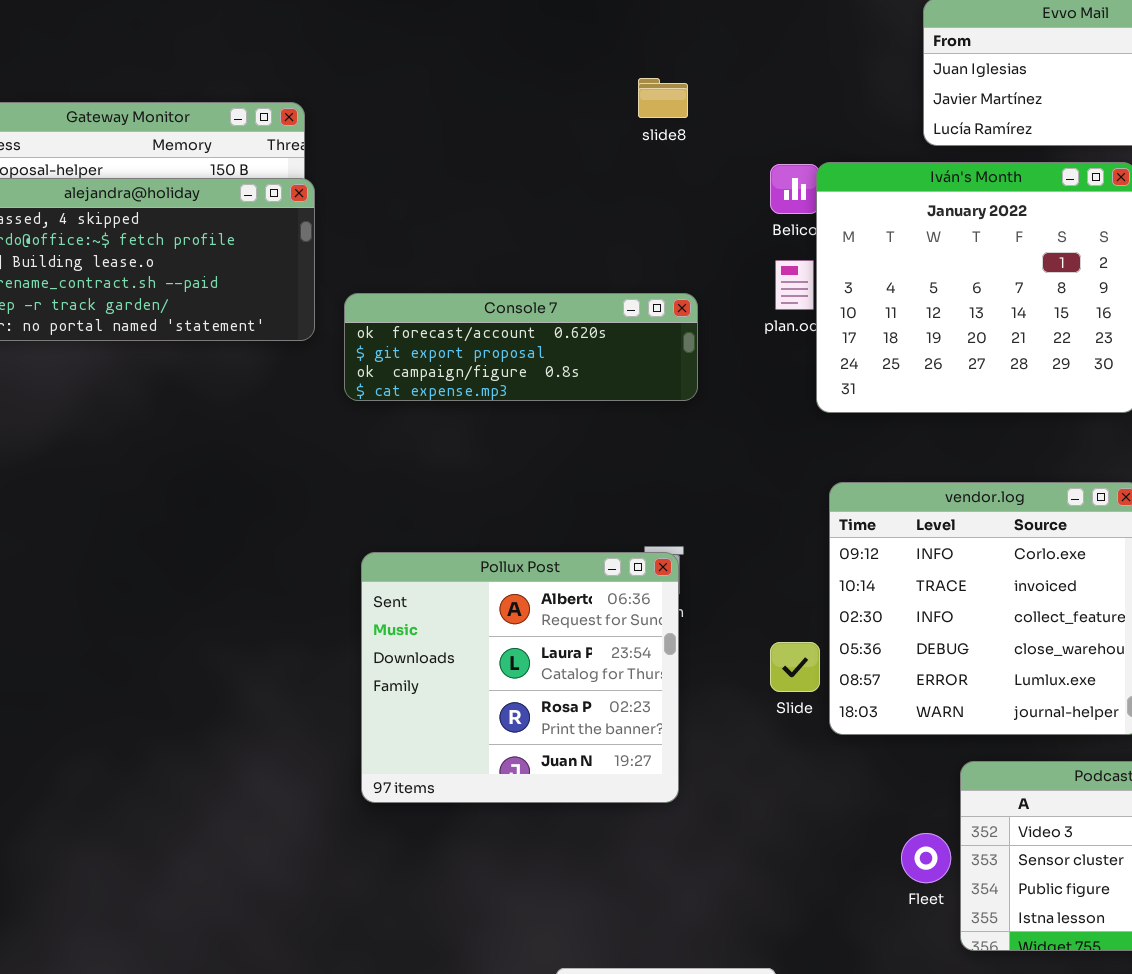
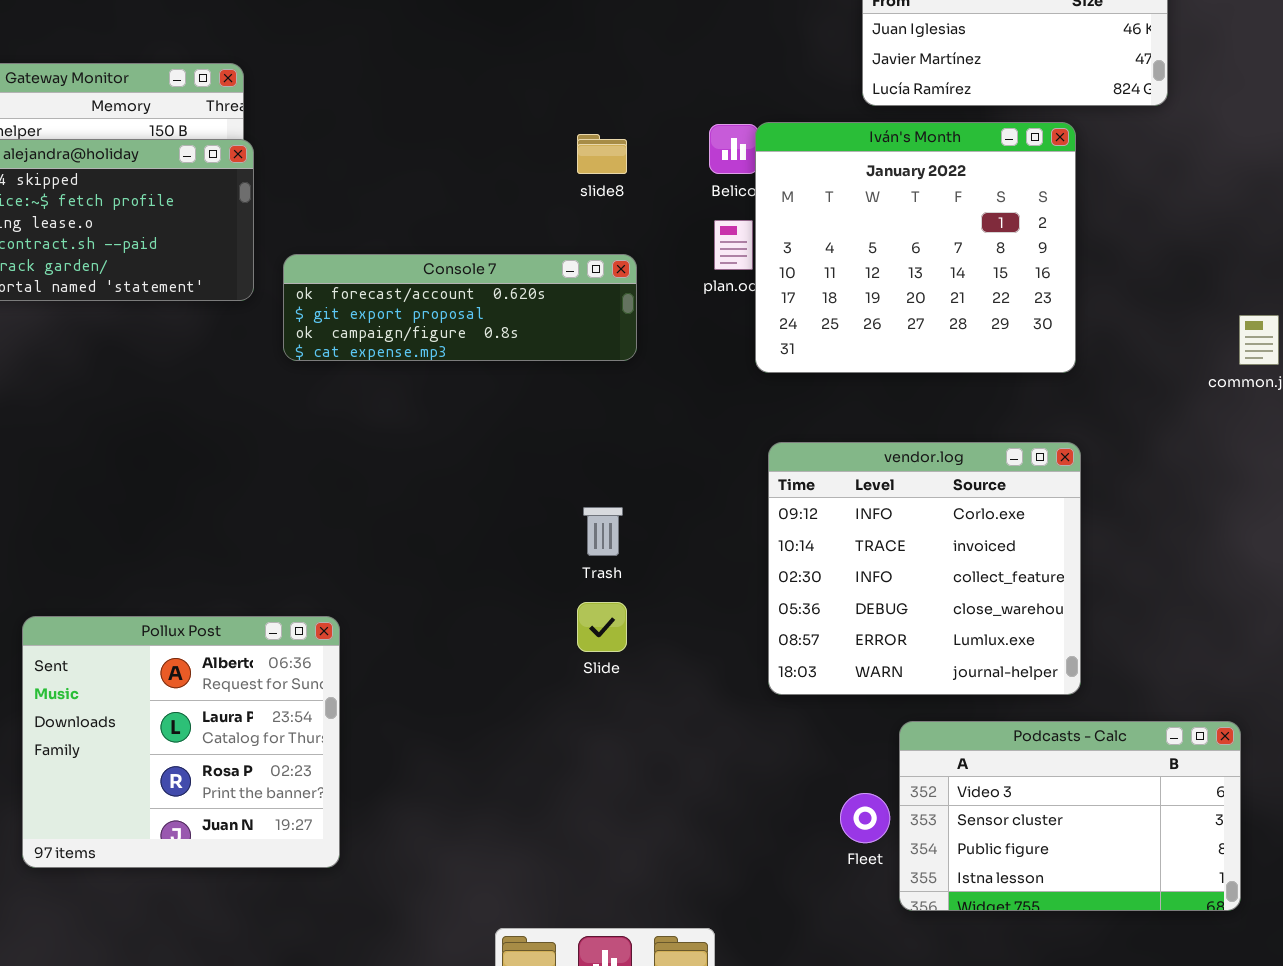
slide8: [638,78,688,118] -> [577,134,627,174], moved
Pollux Post: [361,552,679,803] -> [22,616,340,868], moved
Slide: [770,642,820,692] -> [577,602,627,652], moved

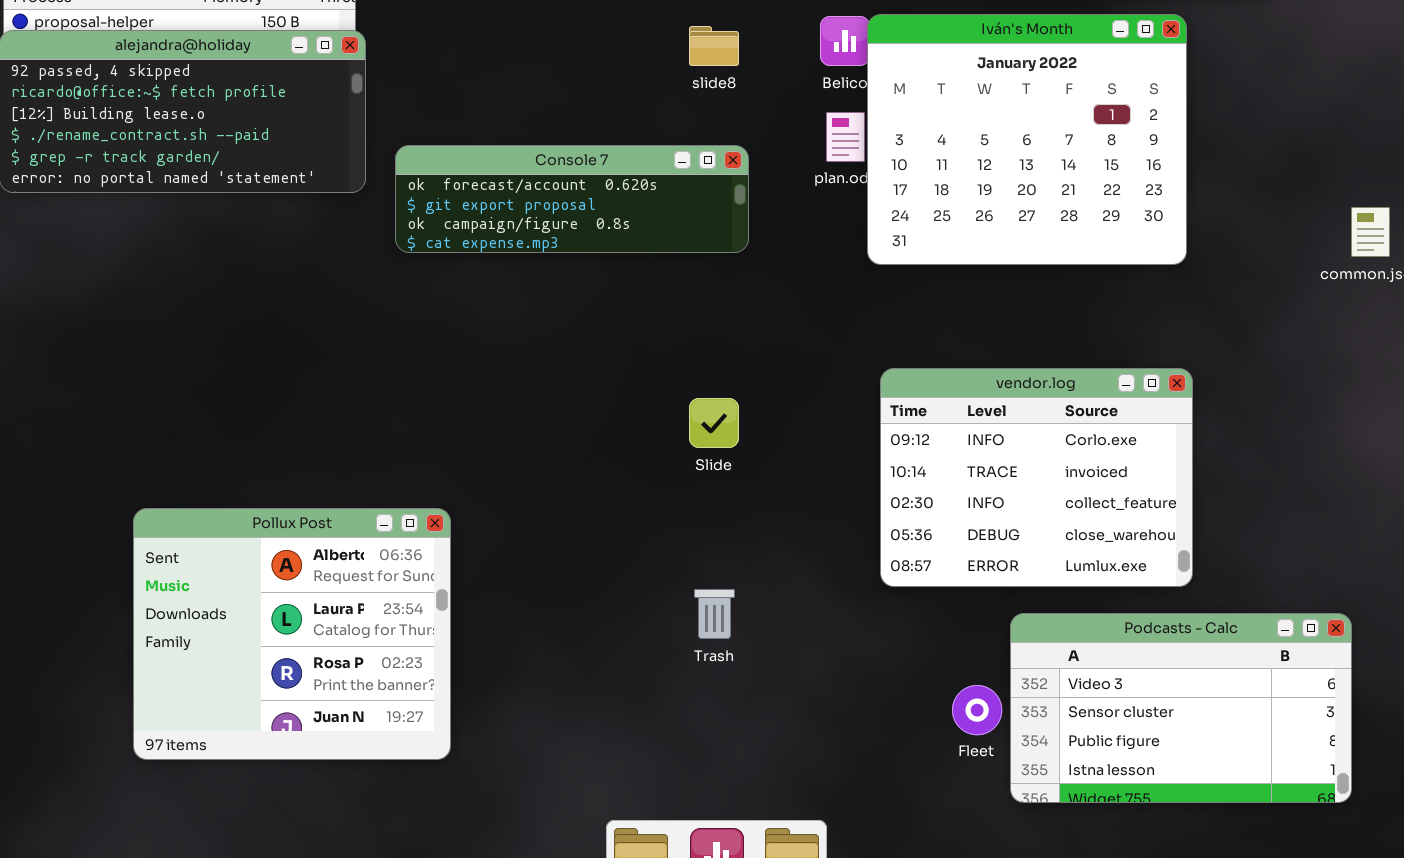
vendor.log: [768,442,1081,695] -> [880,368,1193,587], resized
Trash: [583,507,623,556] -> [694,589,735,639], moved
Slide: [577,602,627,652] -> [689,398,739,448], moved

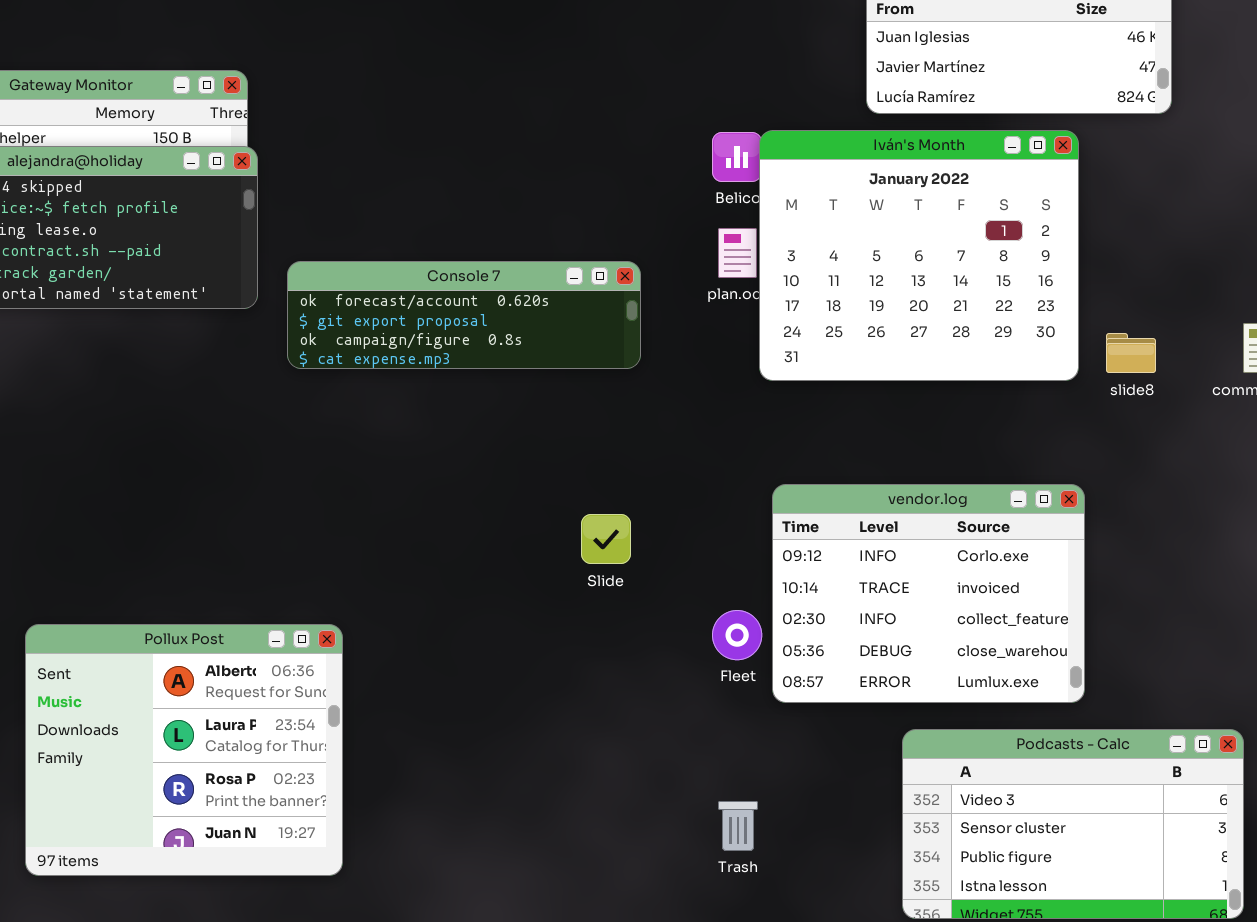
slide8: [689,26,739,66] -> [1106,333,1156,373], moved
Trash: [694,589,735,639] -> [718,801,758,851], moved
Fleet: [952,685,1002,735] -> [712,610,762,660], moved

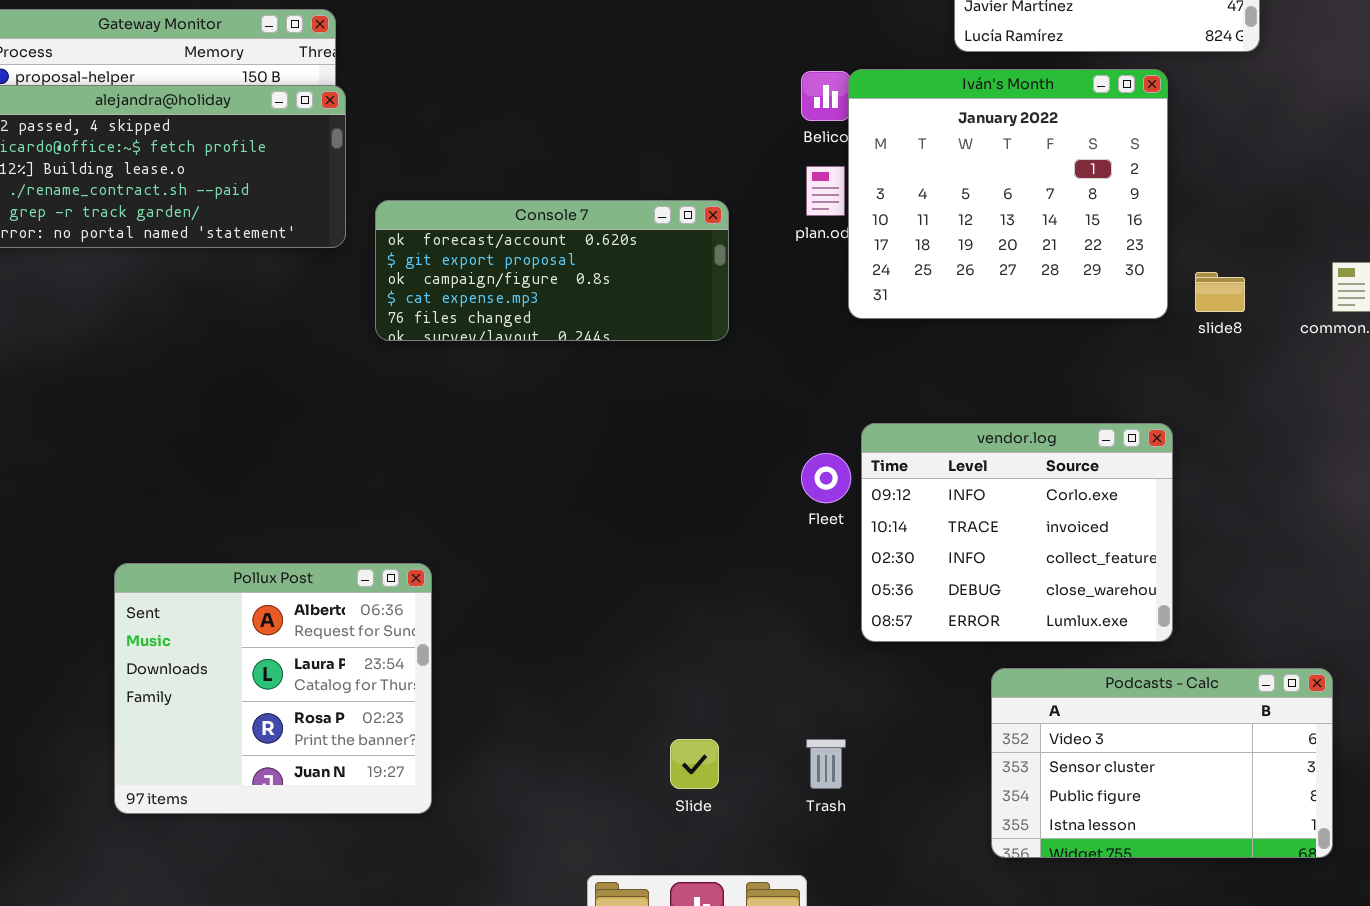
Console 7: [287,261,641,369] -> [375,200,729,341], resized
Slide: [581,514,631,564] -> [670,739,719,789], moved
Fleet: [712,610,762,660] -> [801,453,851,503], moved

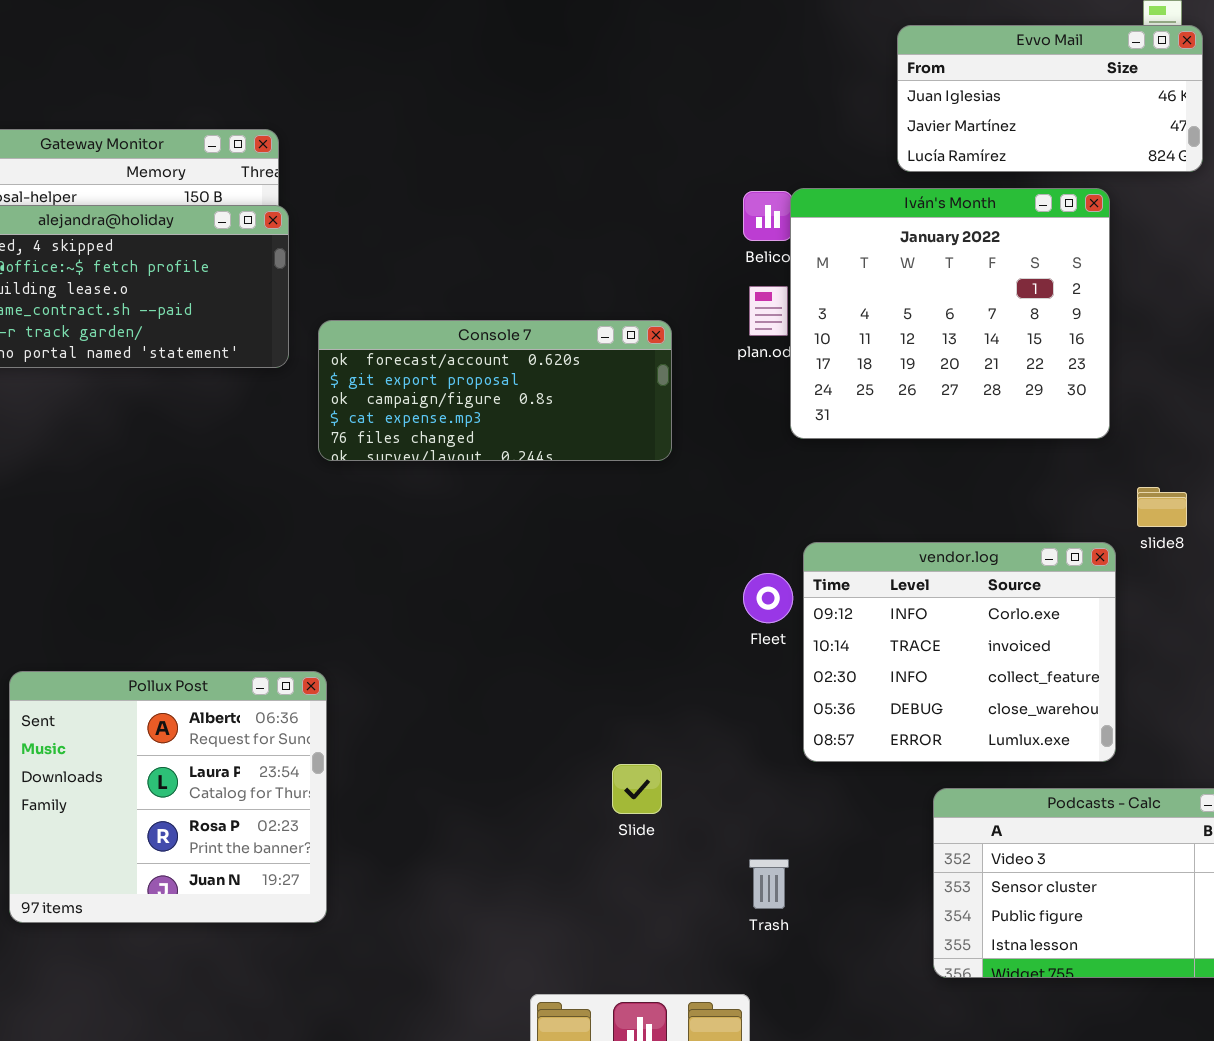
slide8: [1195,272,1245,312] -> [1137,487,1187,527], moved
Pollux Post: [114,563,432,814] -> [9,671,327,923], moved
Slide: [670,739,719,789] -> [612,764,662,814], moved

